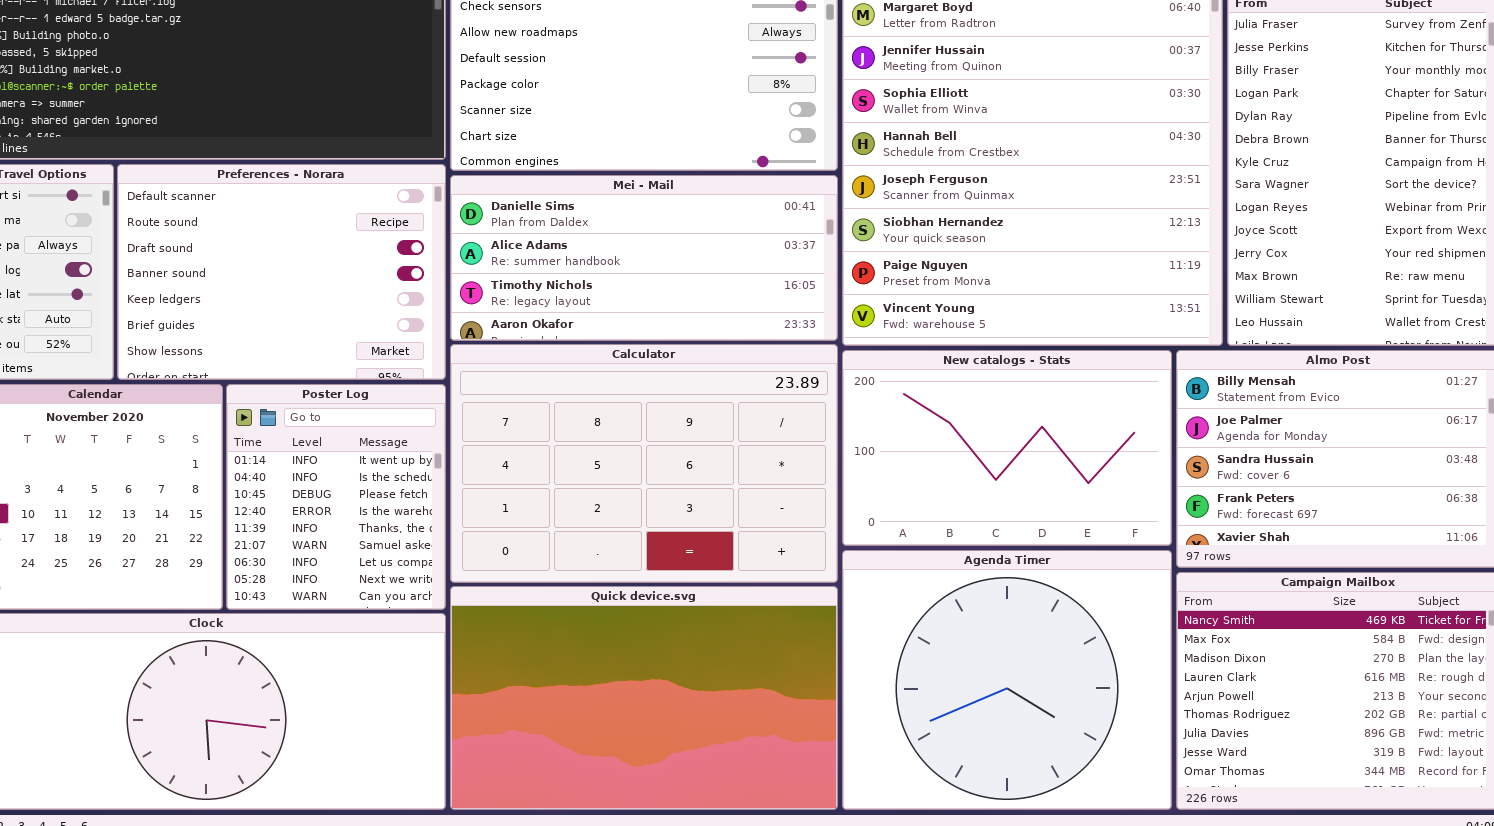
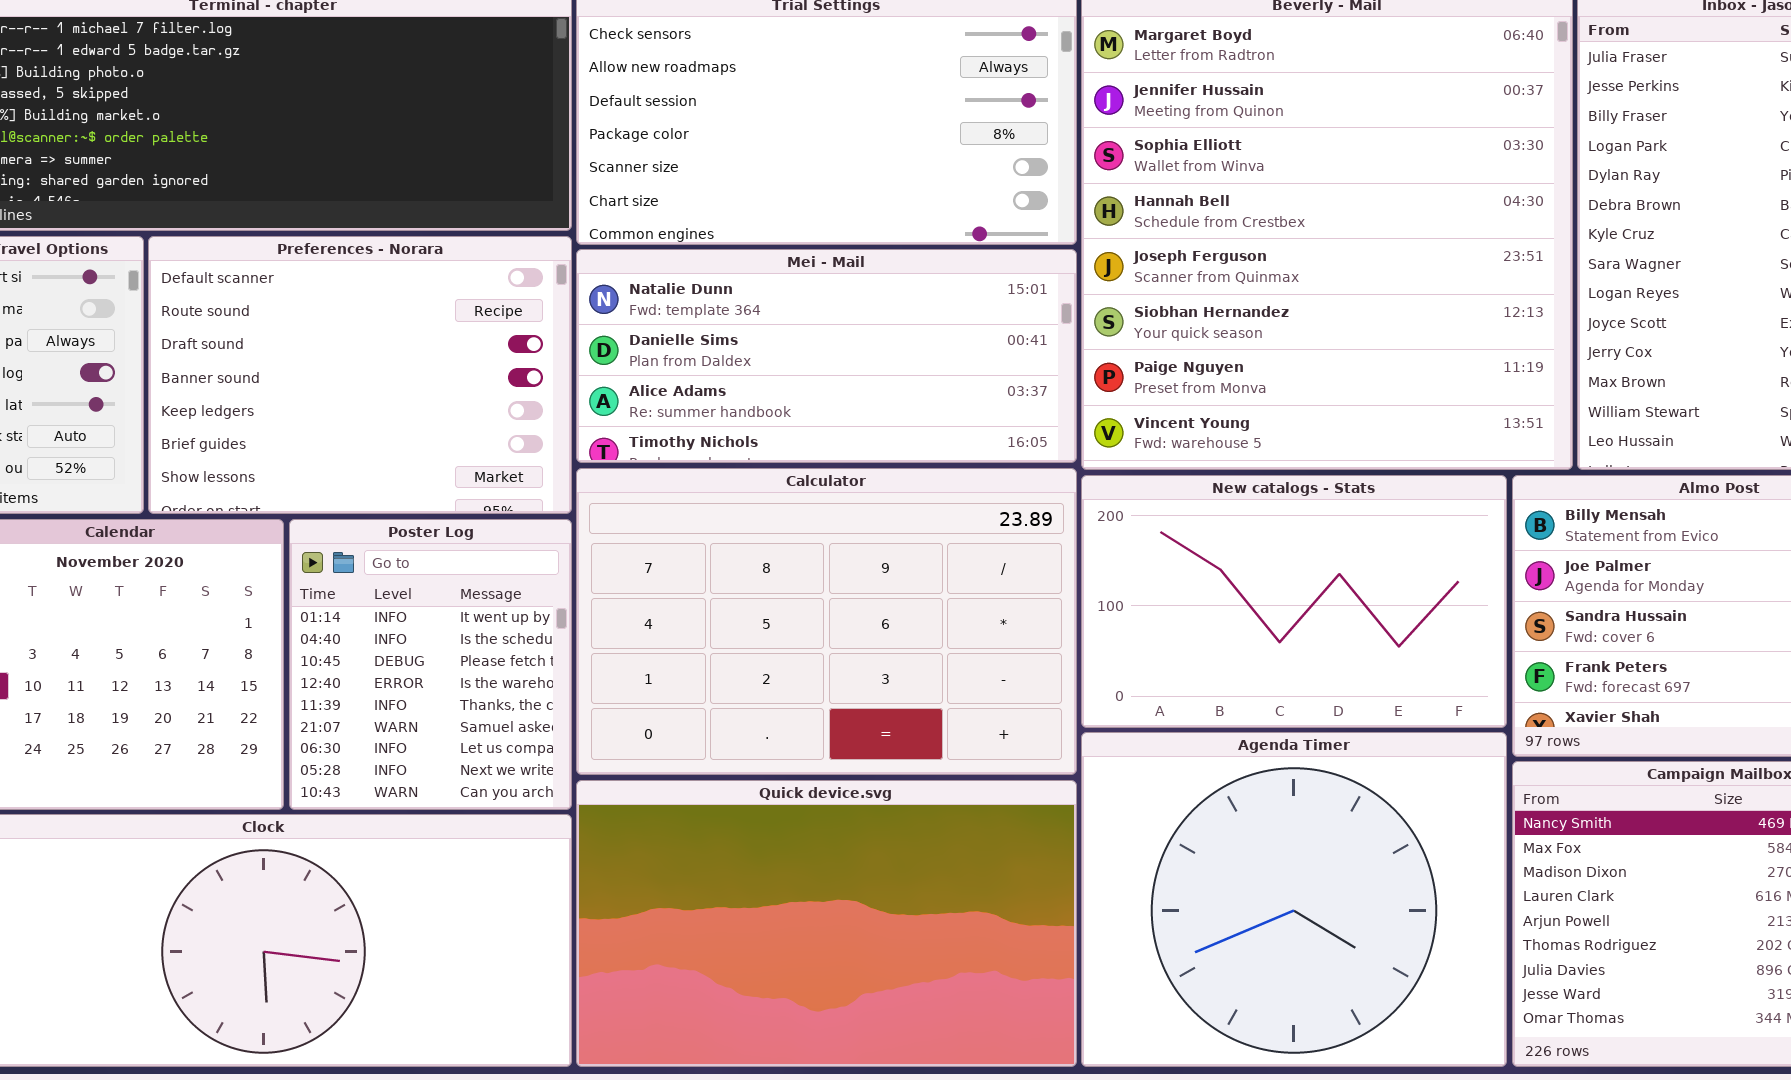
Mei - Mail: [450,175,838,341] -> [576,249,1077,463], scrolled up 1 row

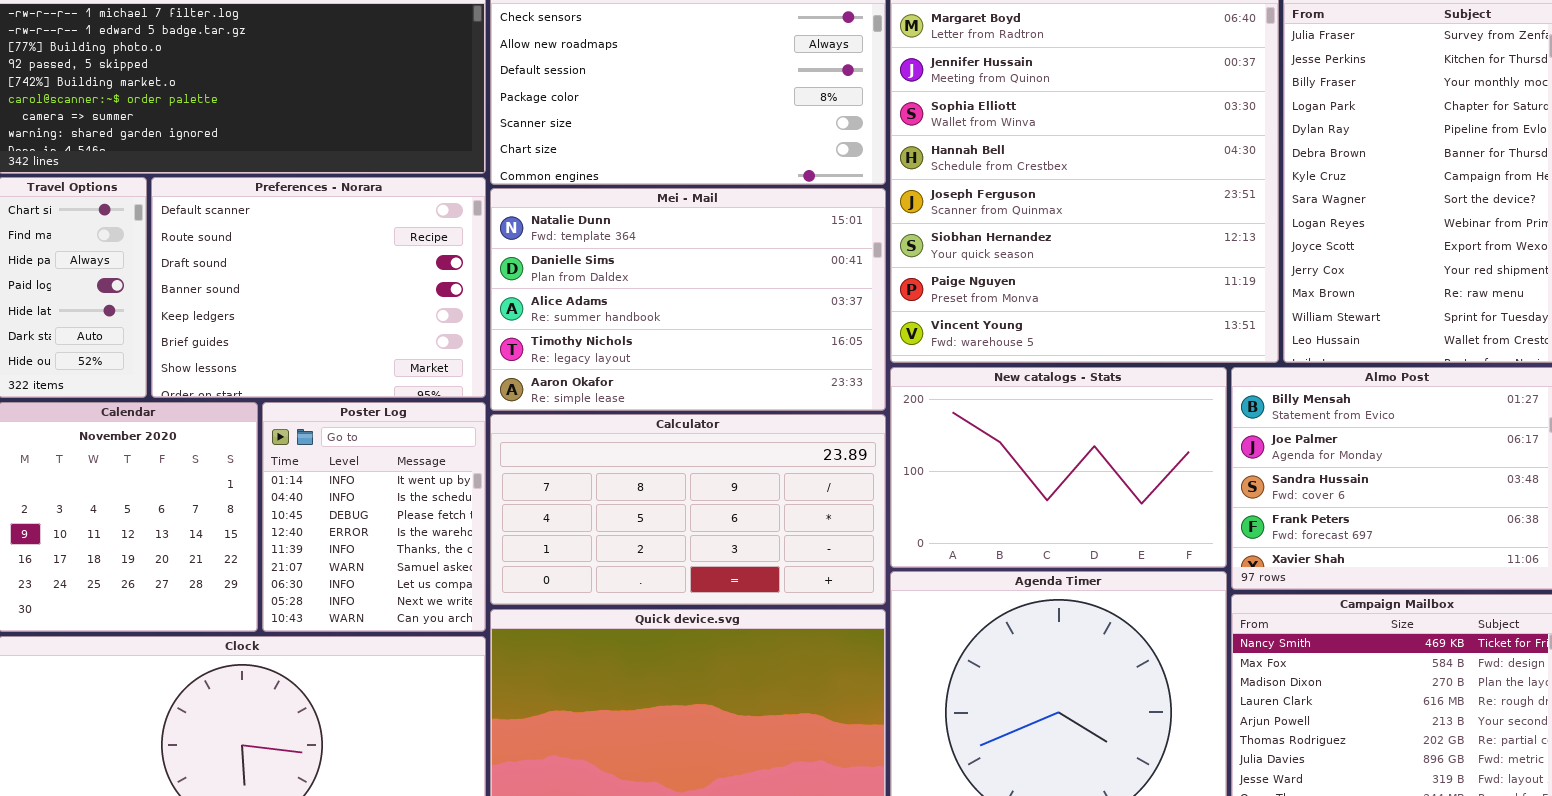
Mei - Mail: [576,249,1077,463] -> [490,188,886,411], resized
Calculator: [576,468,1077,775] -> [490,414,886,605], resized

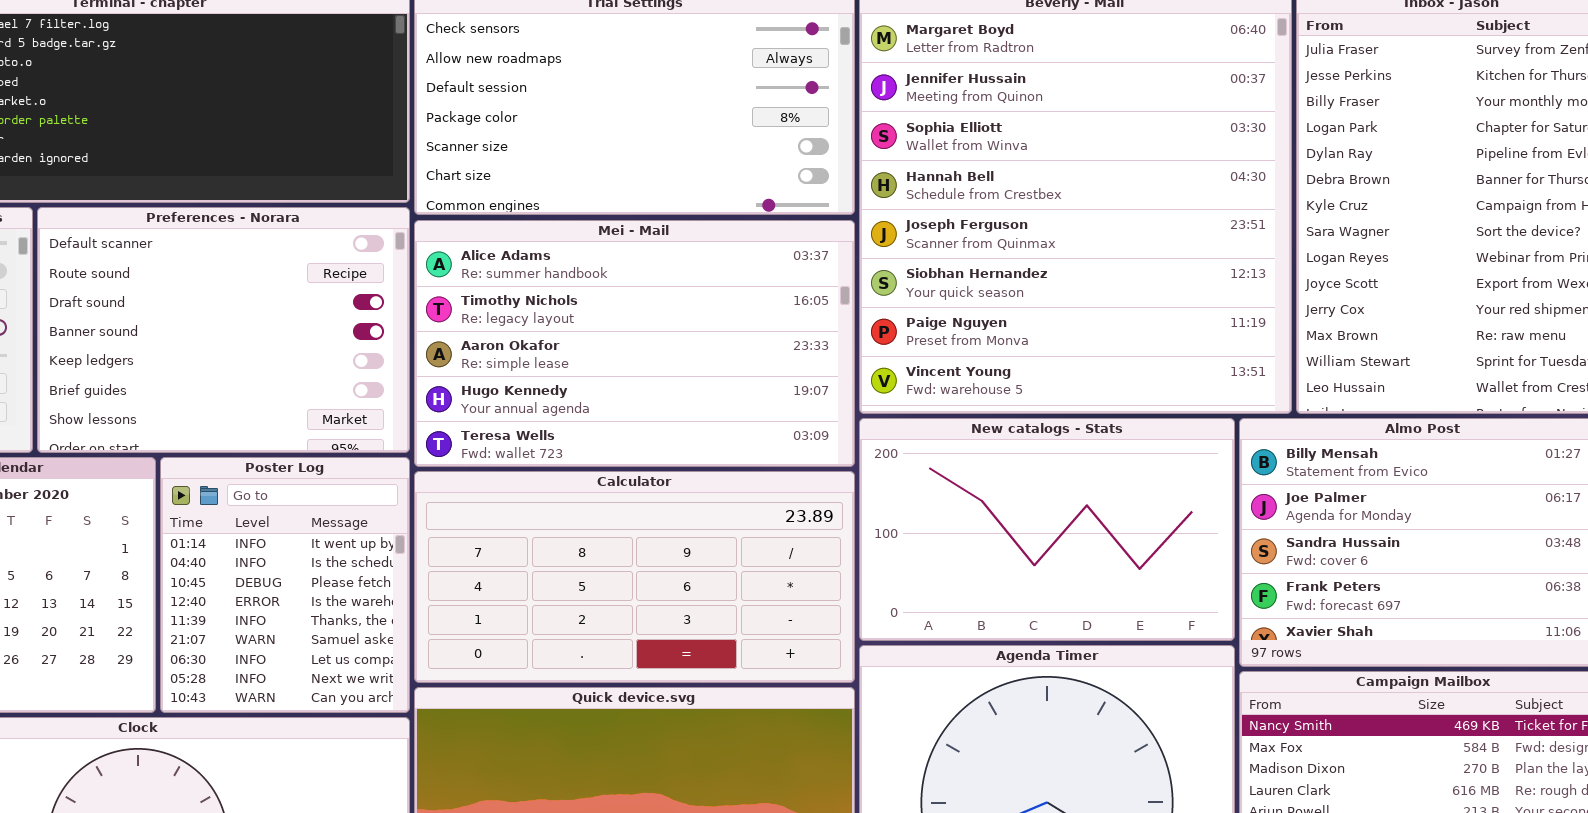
Mei - Mail: [490,188,886,411] -> [414,220,855,467], scrolled down 2 rows

